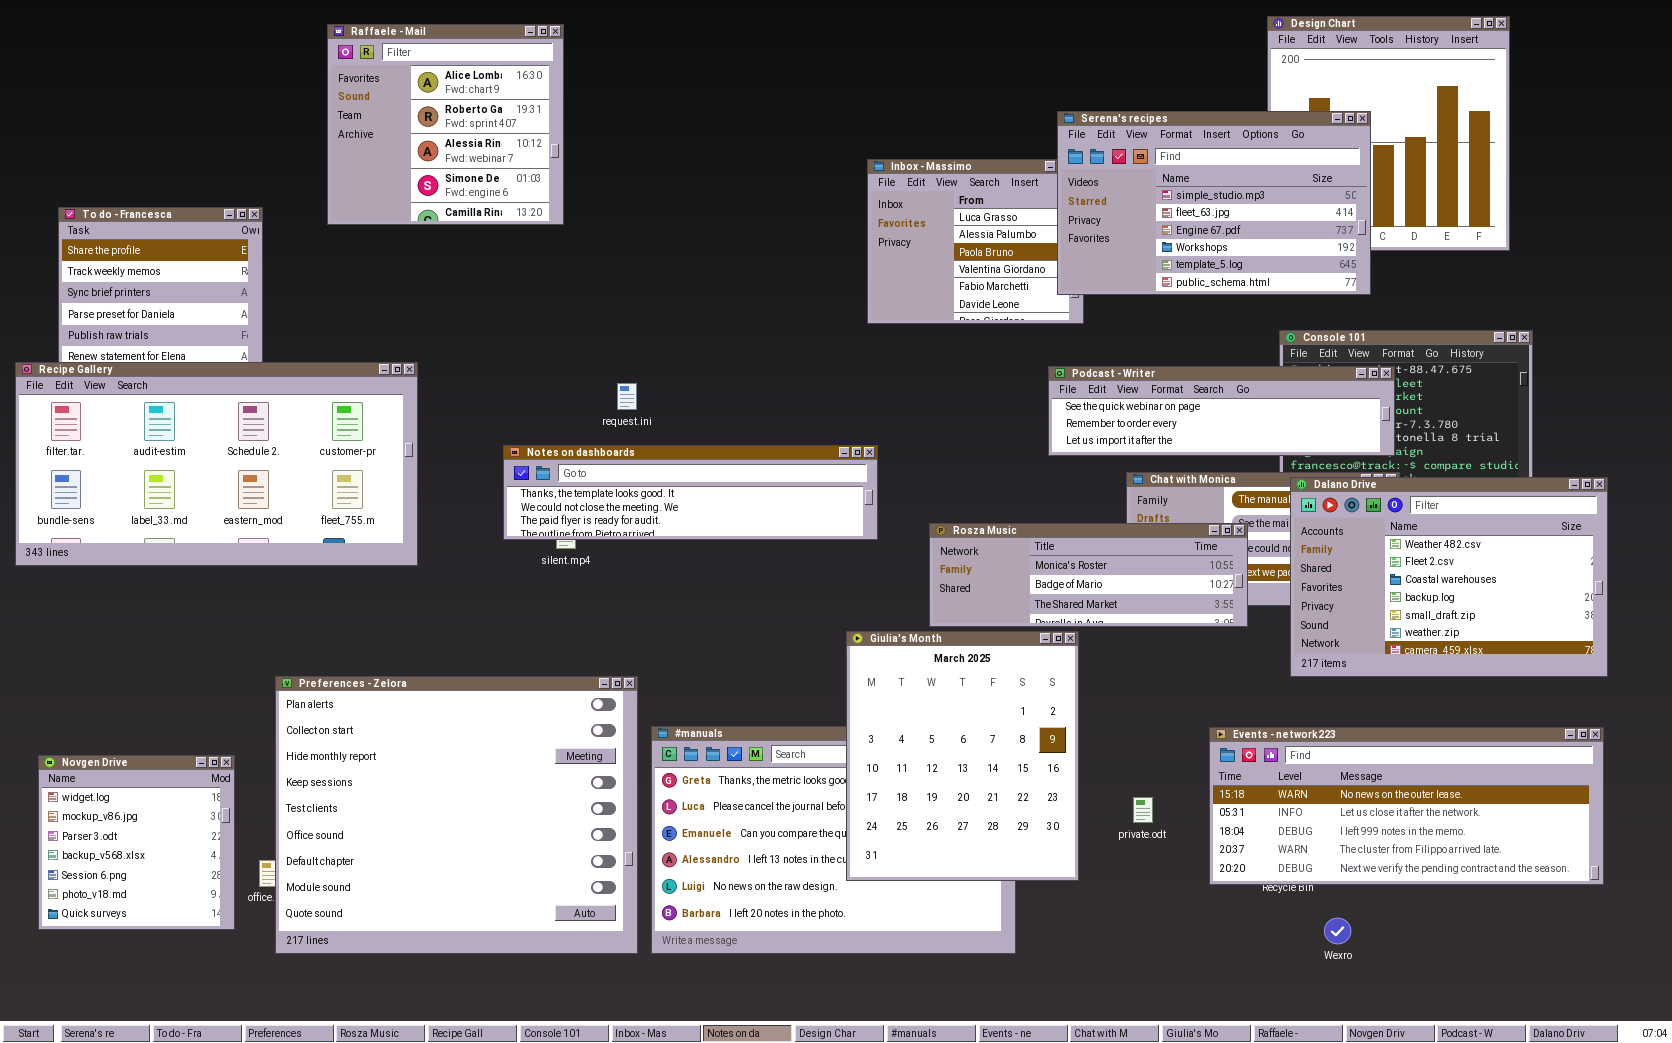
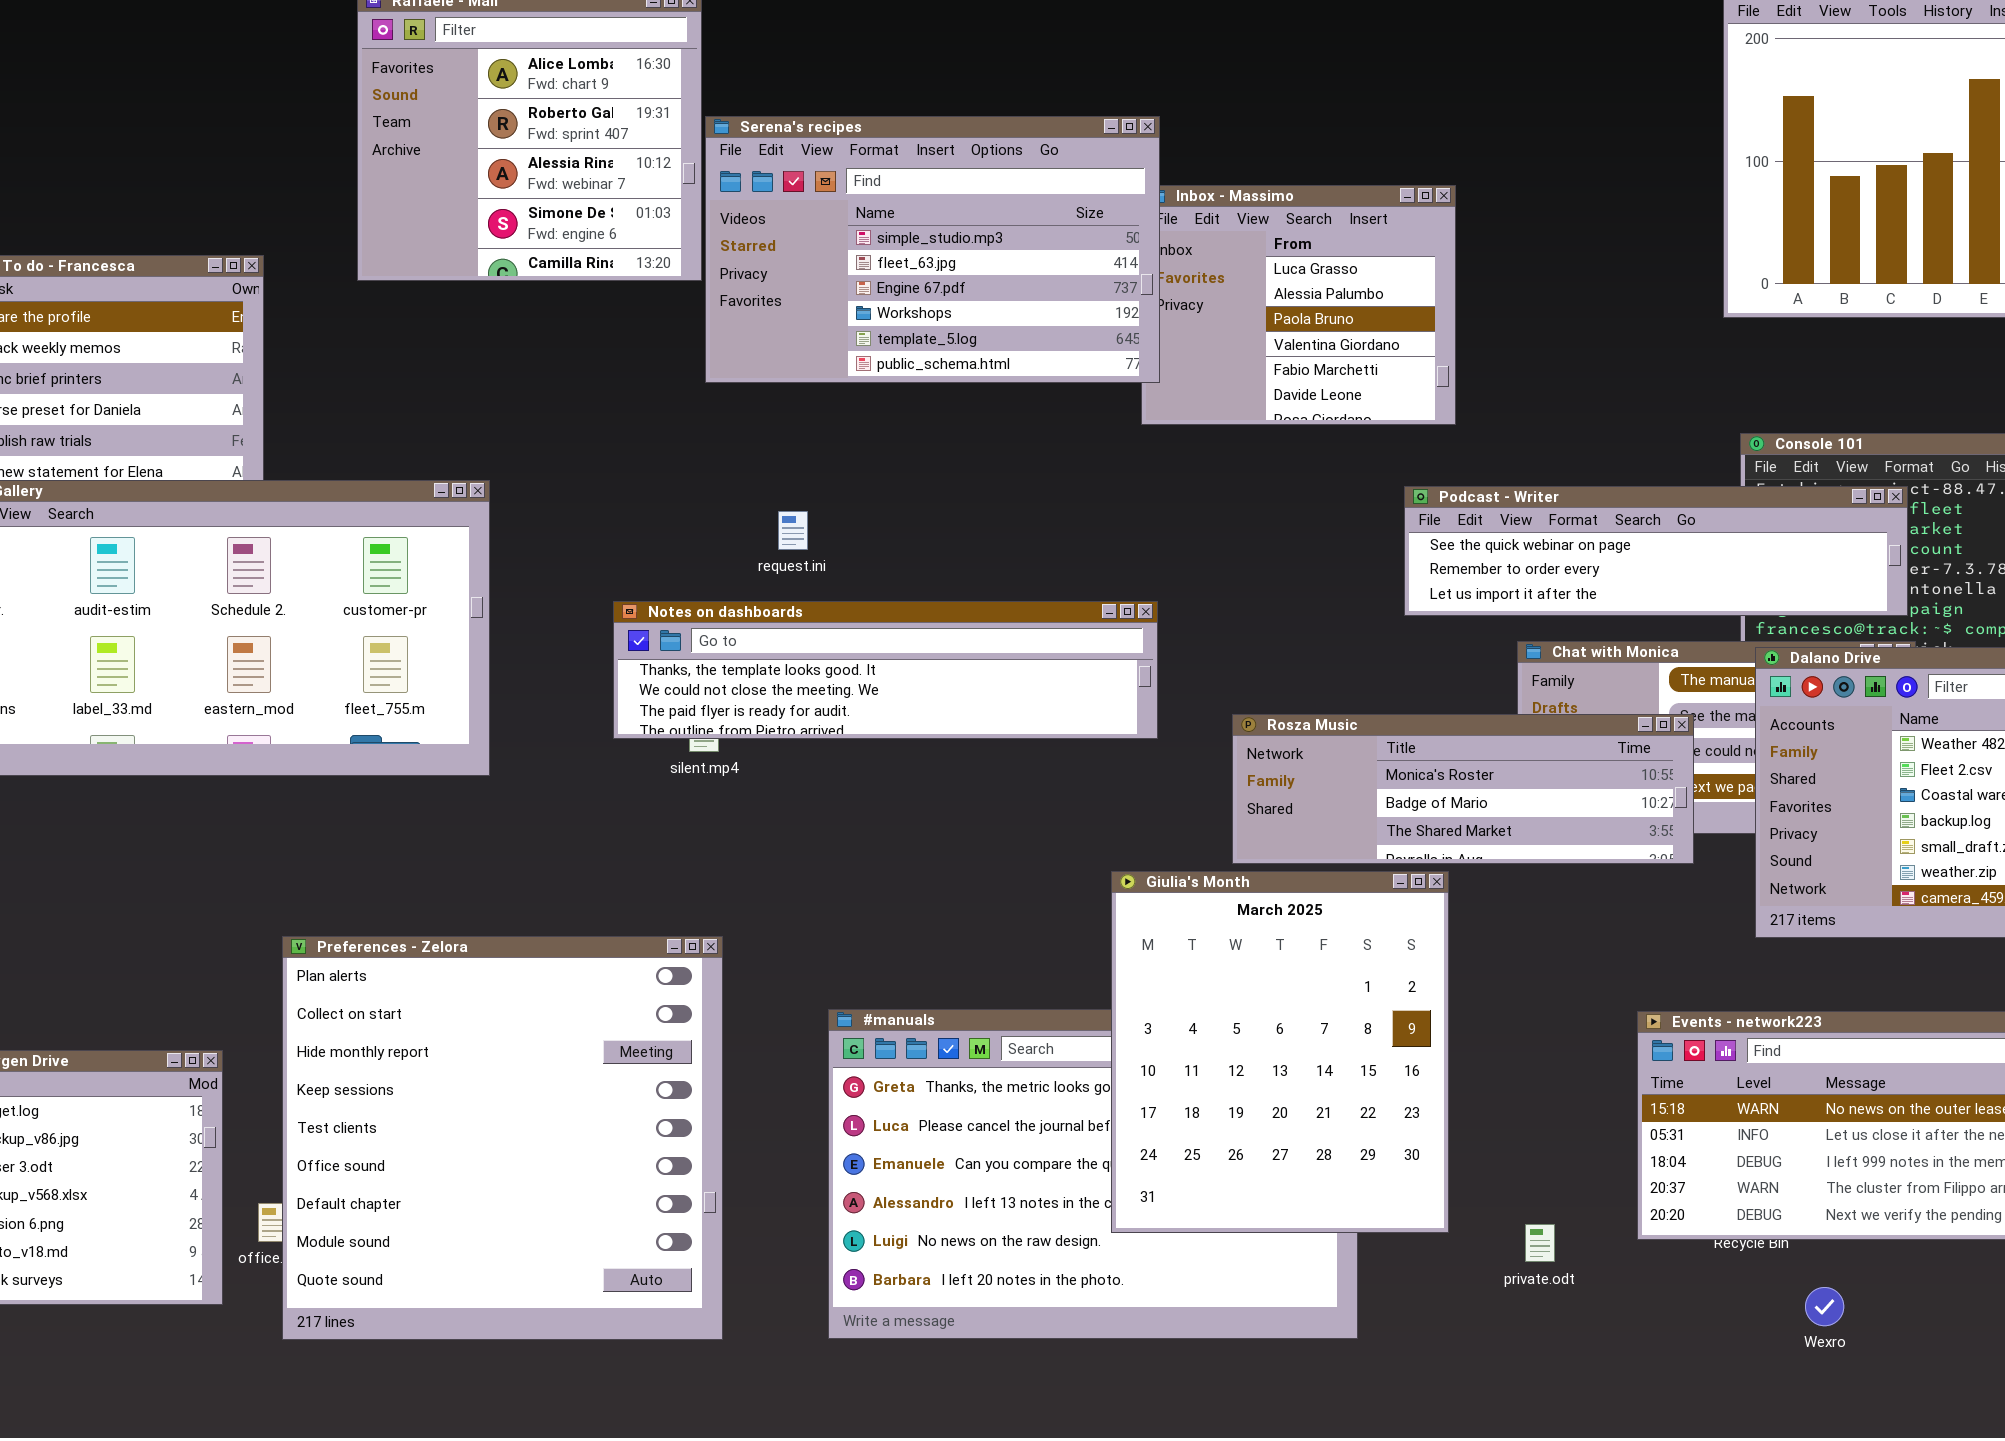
Serena's recipes: [1057,111,1371,295] -> [705,116,1160,383], moved
Preferences - Zelora: [275,676,638,954] -> [282,936,723,1340], resized
private.odt: [1133,797,1153,823] -> [1525,1224,1555,1262], moved

